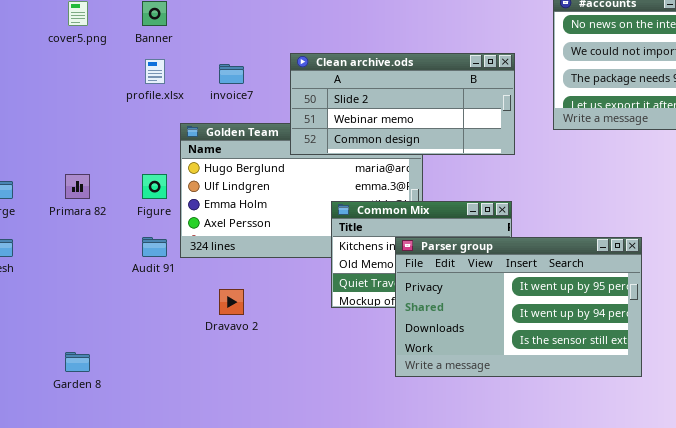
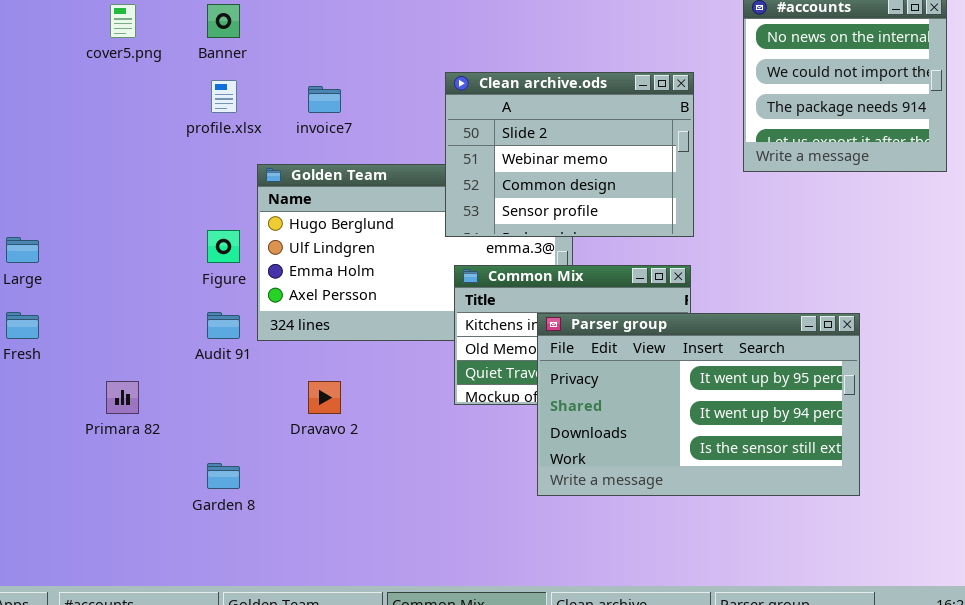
Clean archive.ods: [290,53,515,155] -> [445,72,694,237], resized
Primara 82: [65,174,90,199] -> [106,381,139,414], moved
Garden 8: [65,352,90,372] -> [207,463,240,489], moved

